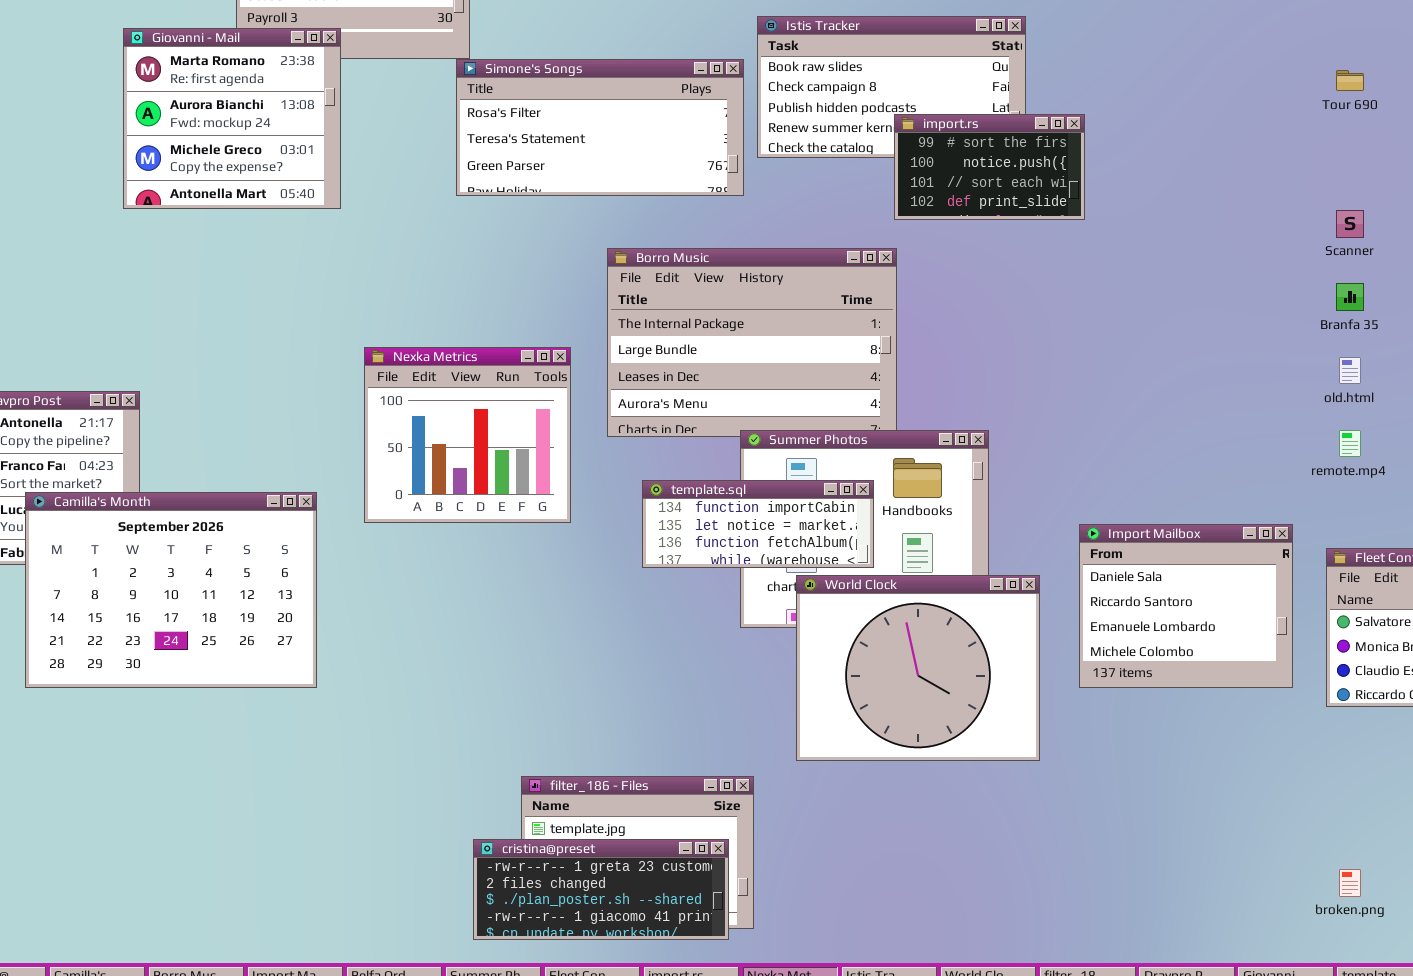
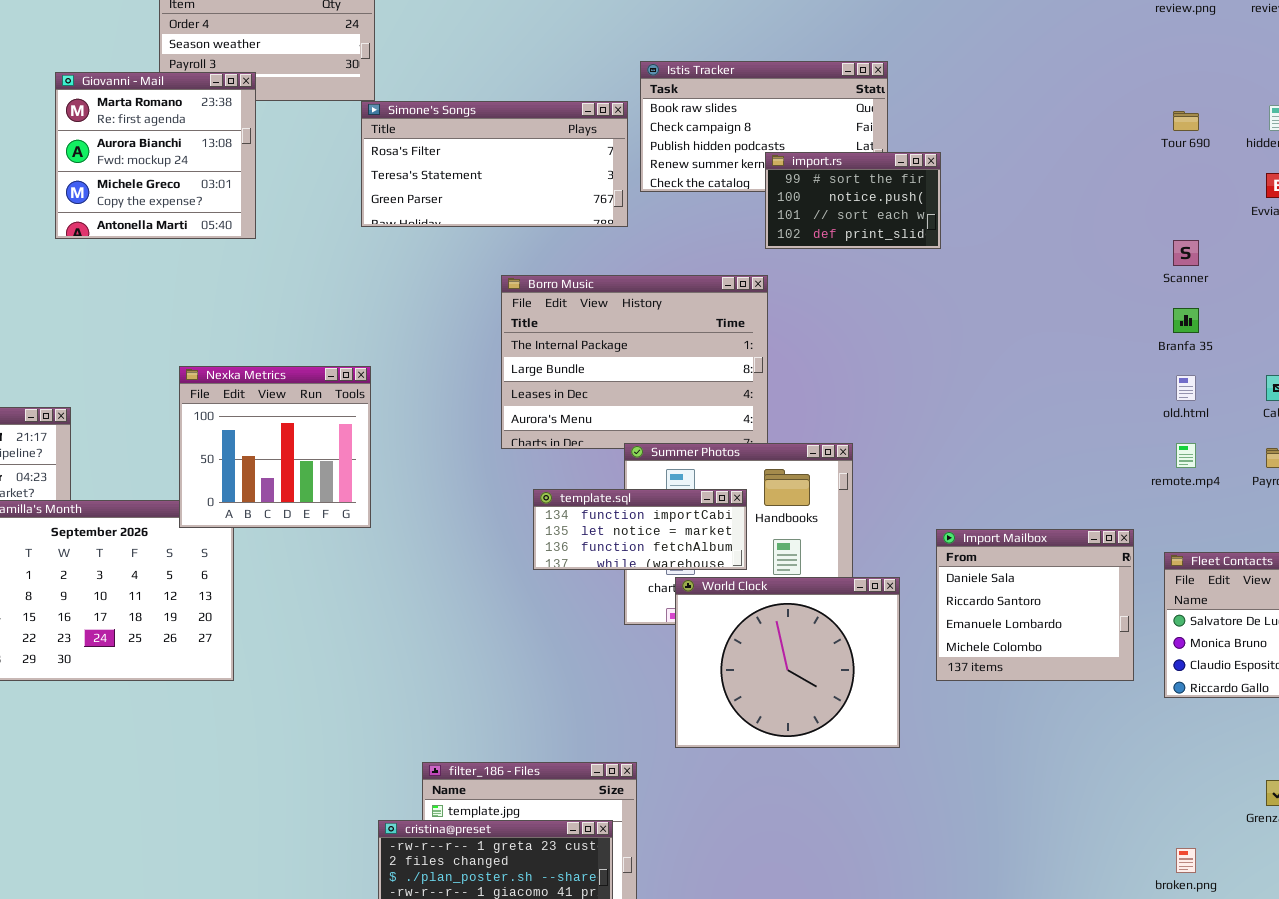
Nexka Metrics: [364,347,571,523] -> [179,366,371,528], moved

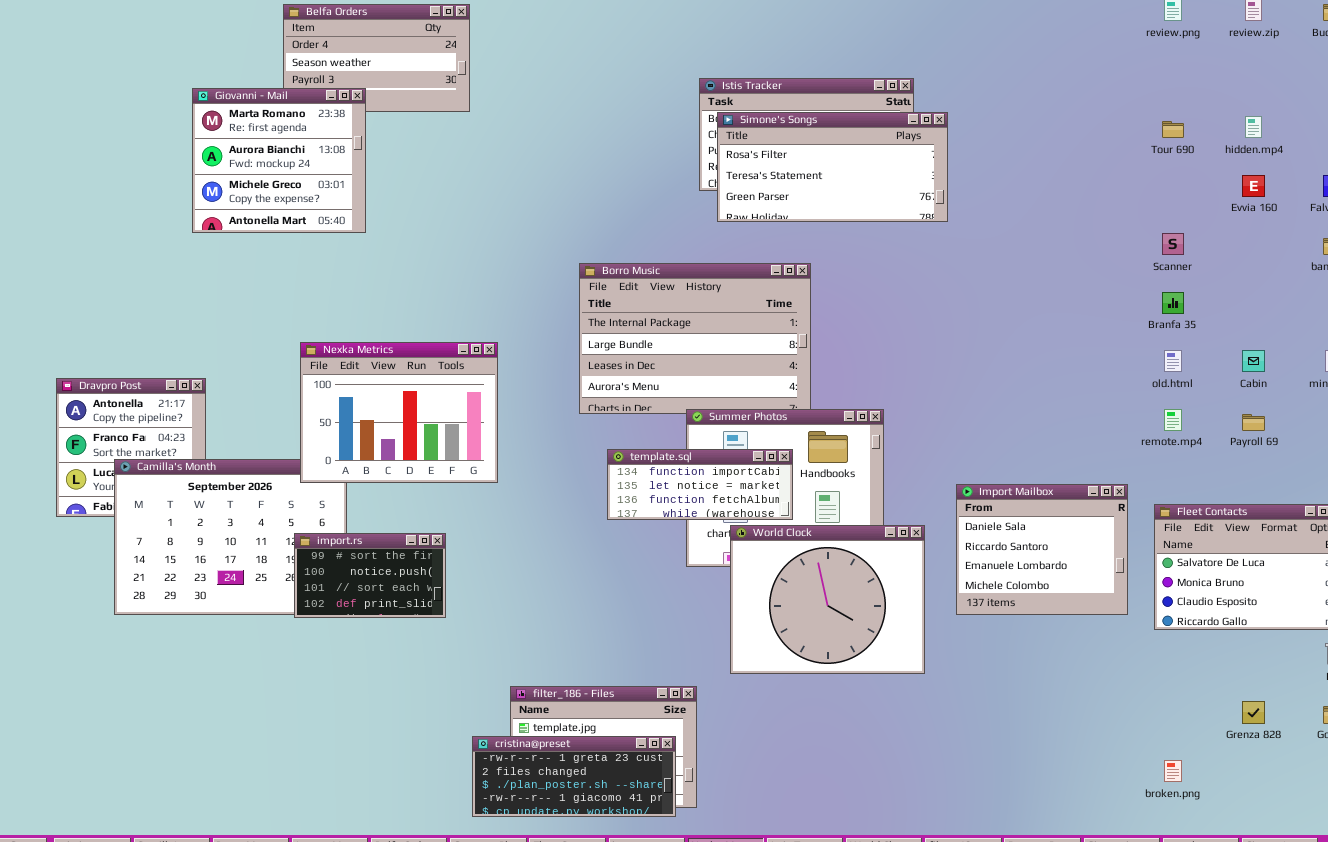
Simone's Songs: [361,101,628,227] -> [717,112,948,222], moved
import.rs: [765,152,941,249] -> [294,533,446,618], moved
Nexka Metrics: [179,366,371,528] -> [300,342,498,483], resized

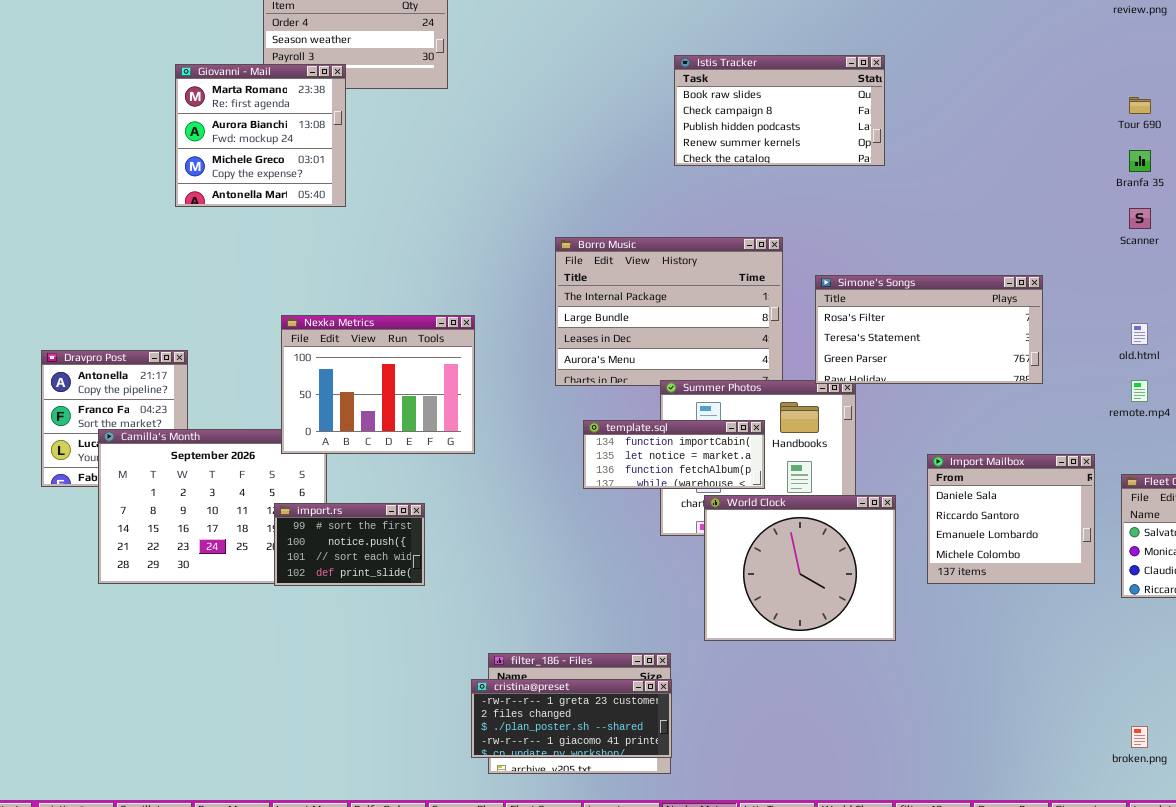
Simone's Songs: [717,112,948,222] -> [815,275,1043,384], moved
Branfa 35: [1162,292,1184,314] -> [1129,150,1151,172], moved
cristina@preset: [472,736,676,817] -> [471,679,672,758], moved

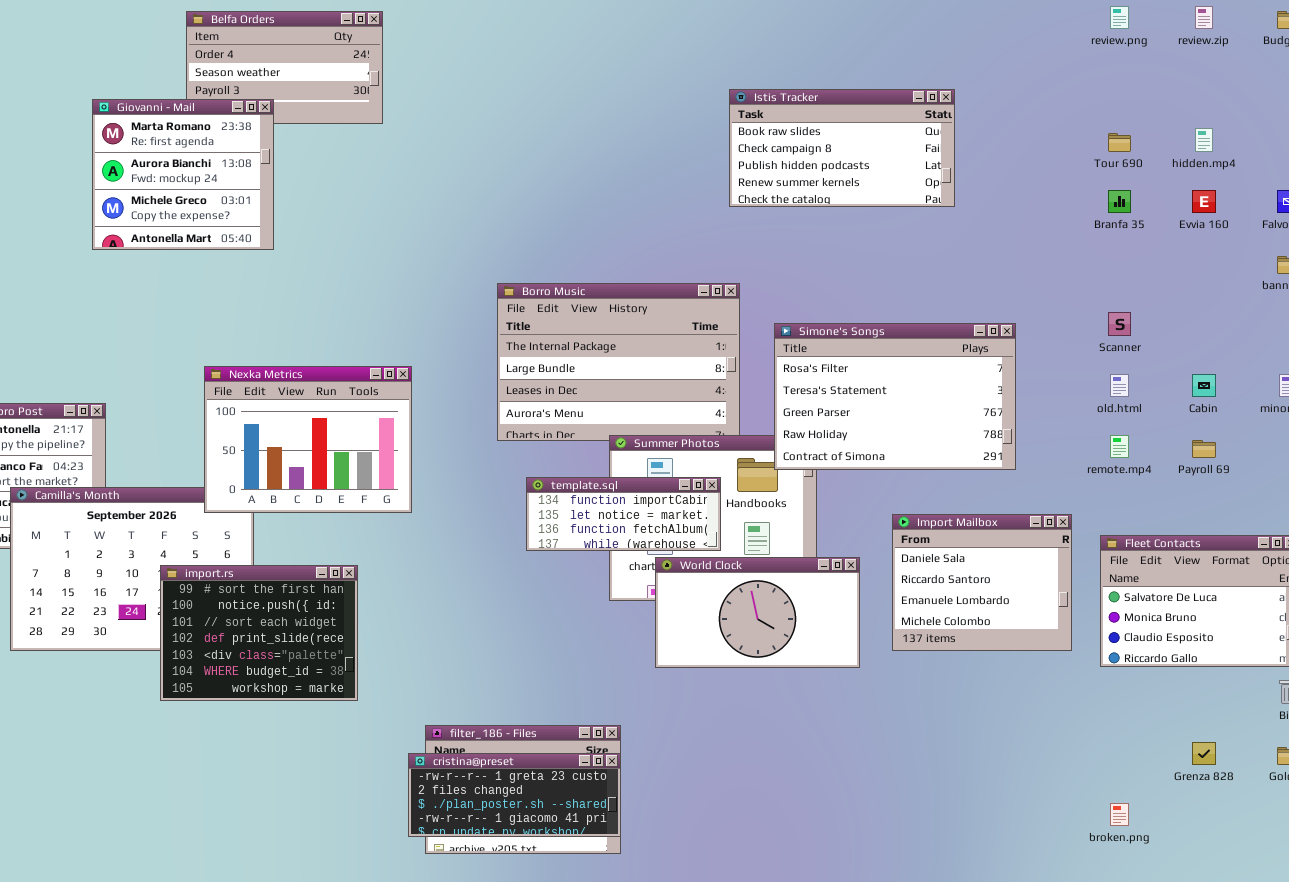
Istis Tracker: [674,55,885,166] -> [729,89,955,207], moved
Scanner: [1129,208,1151,229] -> [1108,312,1131,336], moved
Simone's Songs: [815,275,1043,384] -> [774,323,1016,470], resized
World Clock: [704,495,896,641] -> [655,557,860,668], resized
import.rs: [274,503,425,586] -> [160,565,358,701], resized

